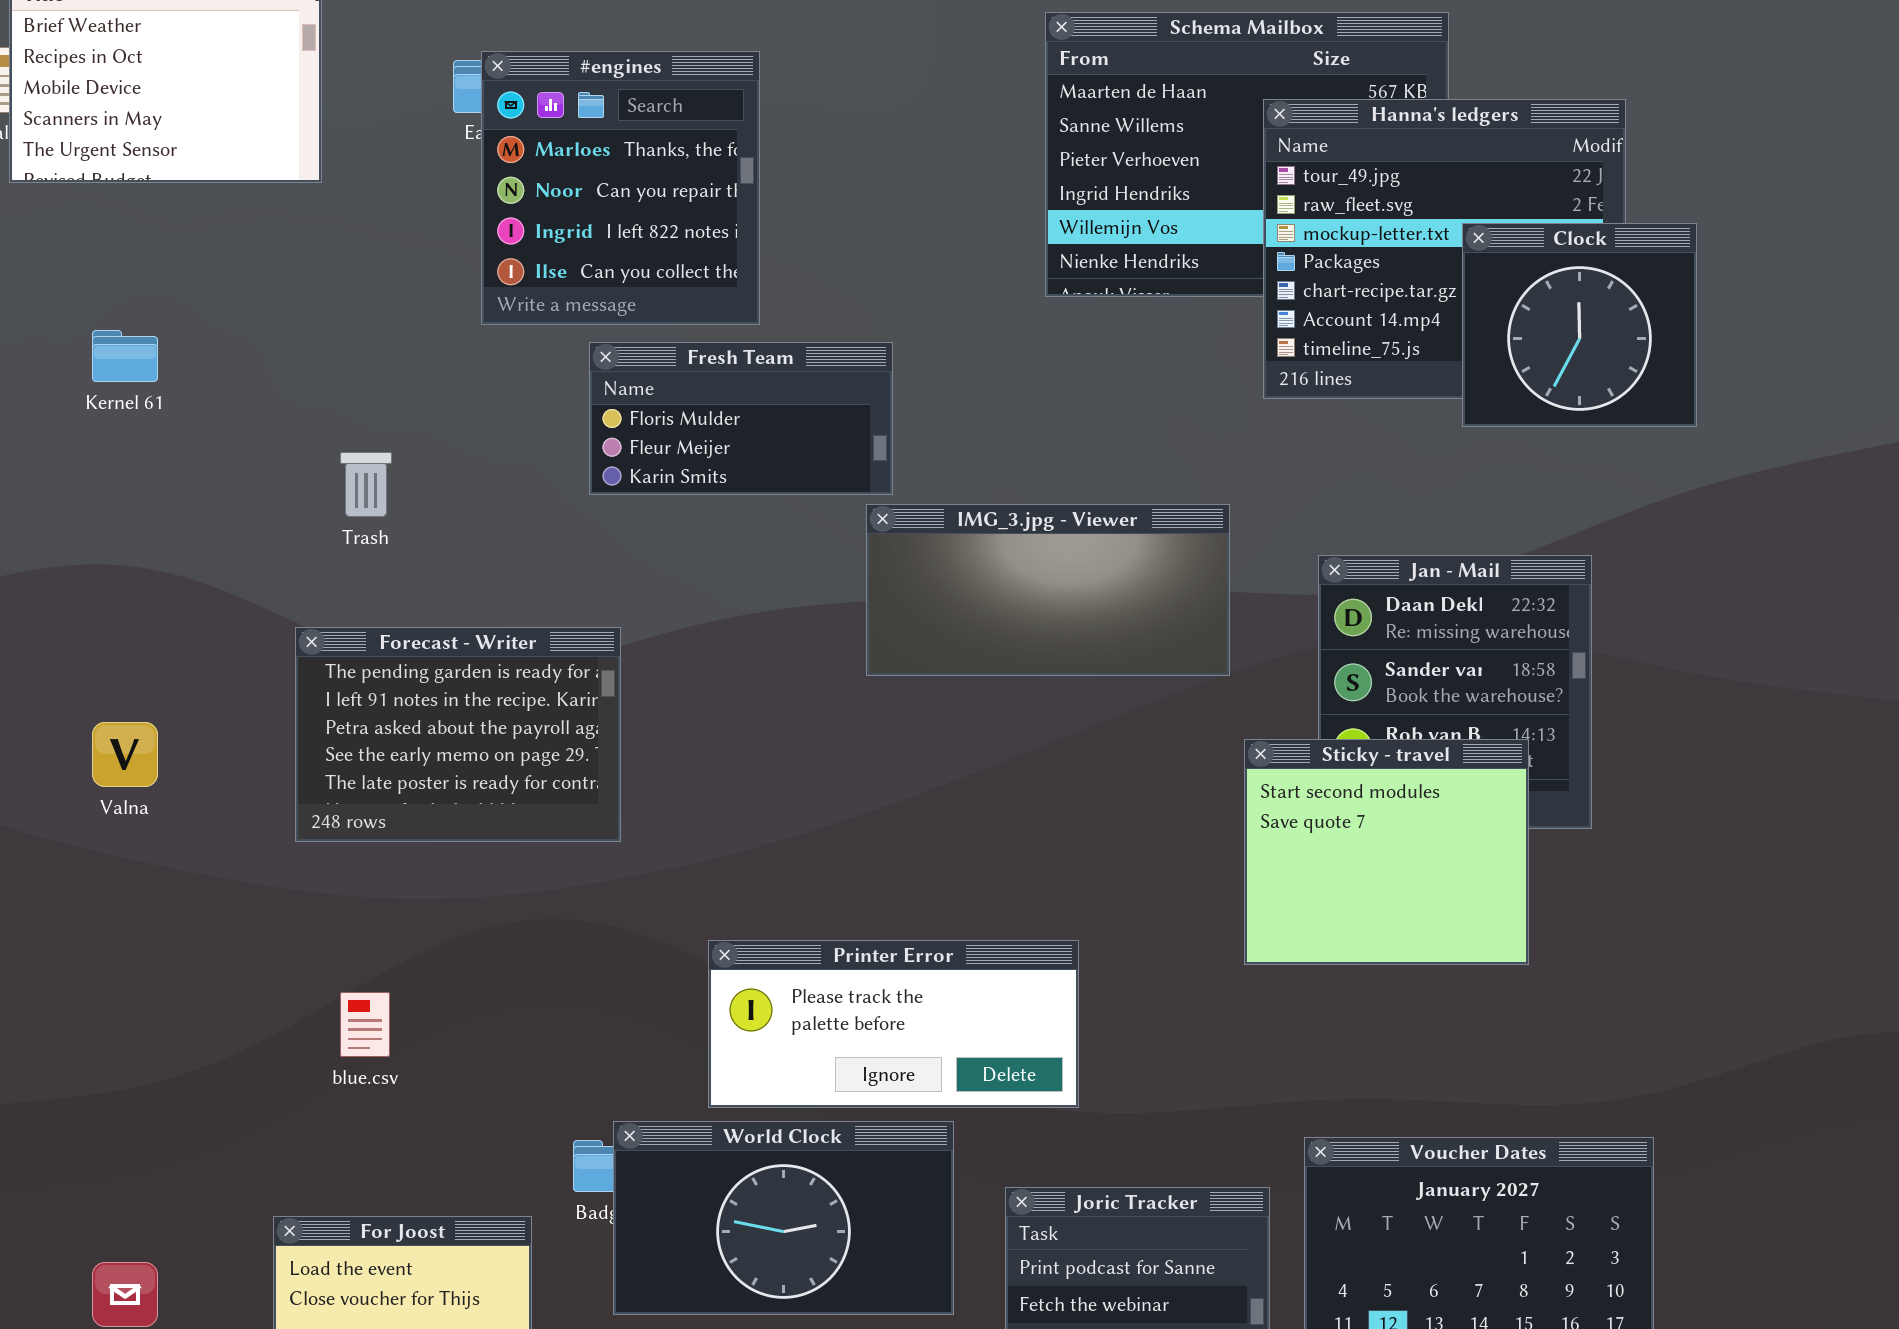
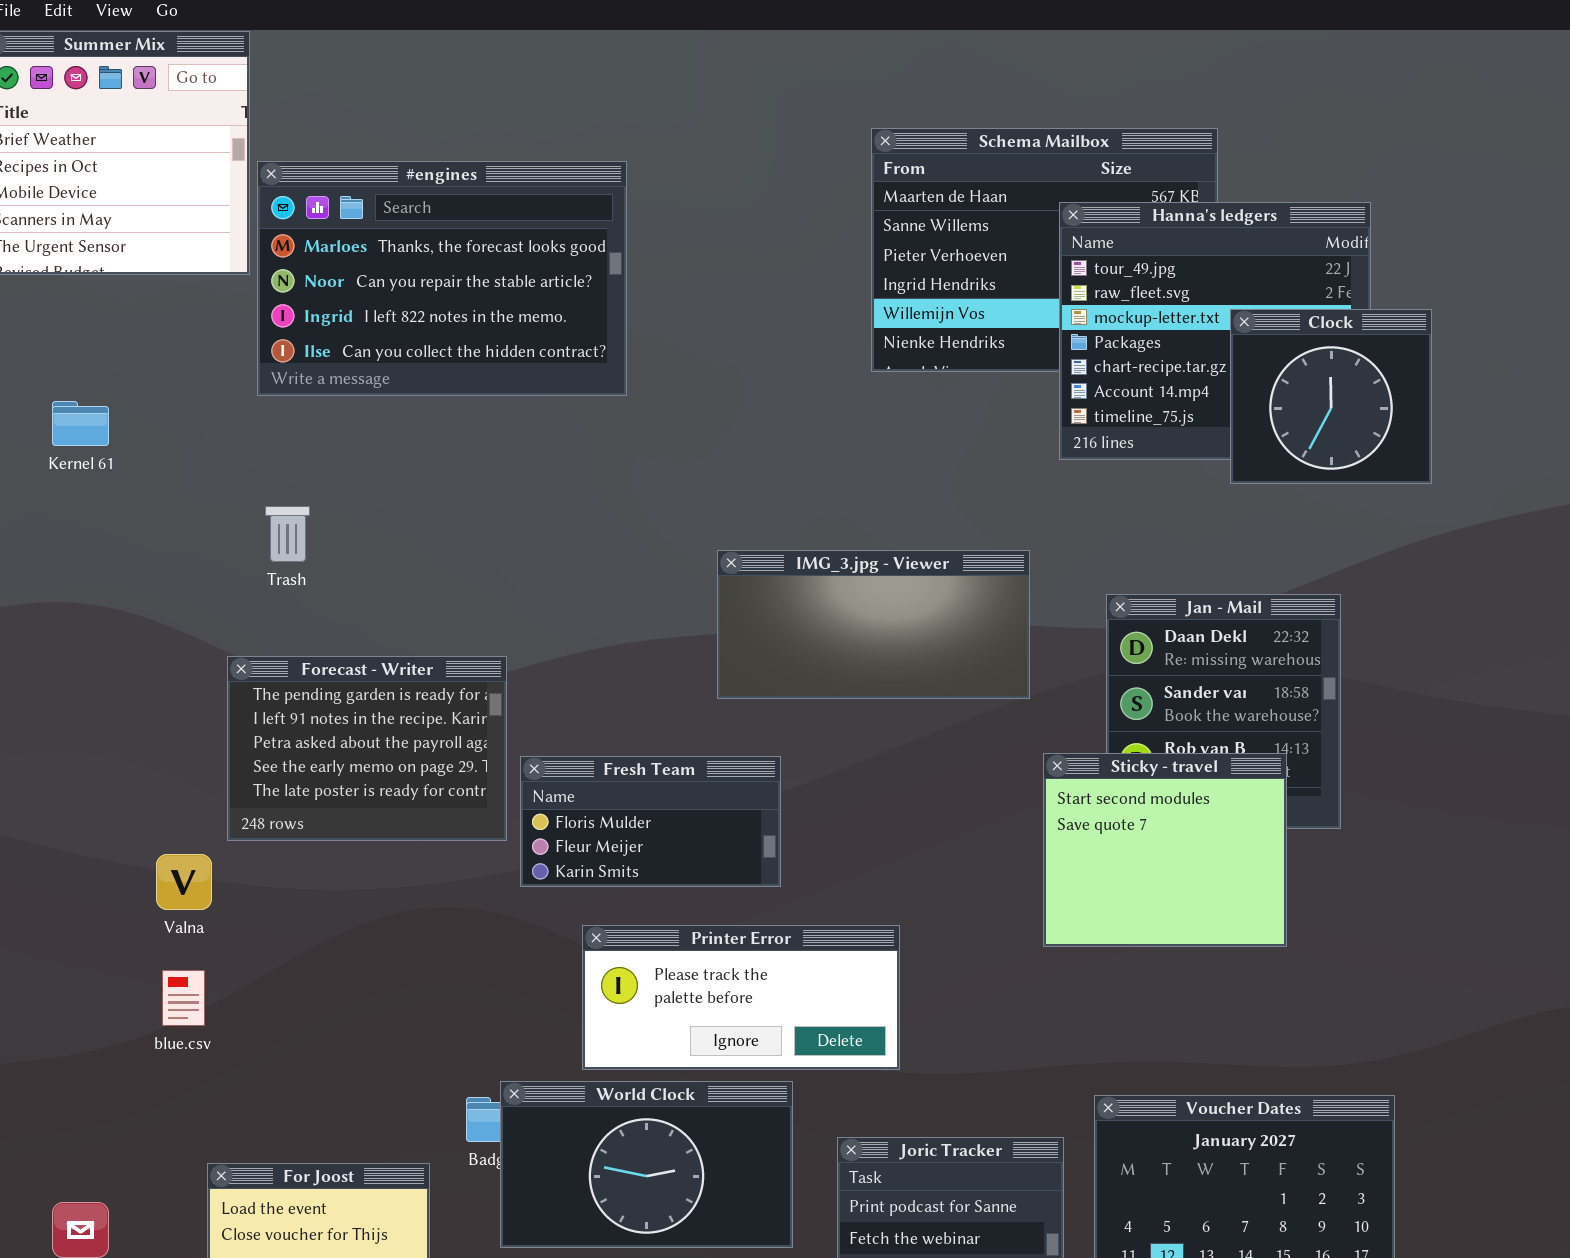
#engines: [481,51,760,325] -> [257,161,627,396], resized
Fresh Team: [589,342,893,495] -> [520,756,781,887], moved
Valna: [92,722,158,787] -> [156,854,212,910], moved
blue.csv: [340,992,390,1057] -> [162,970,205,1026], moved

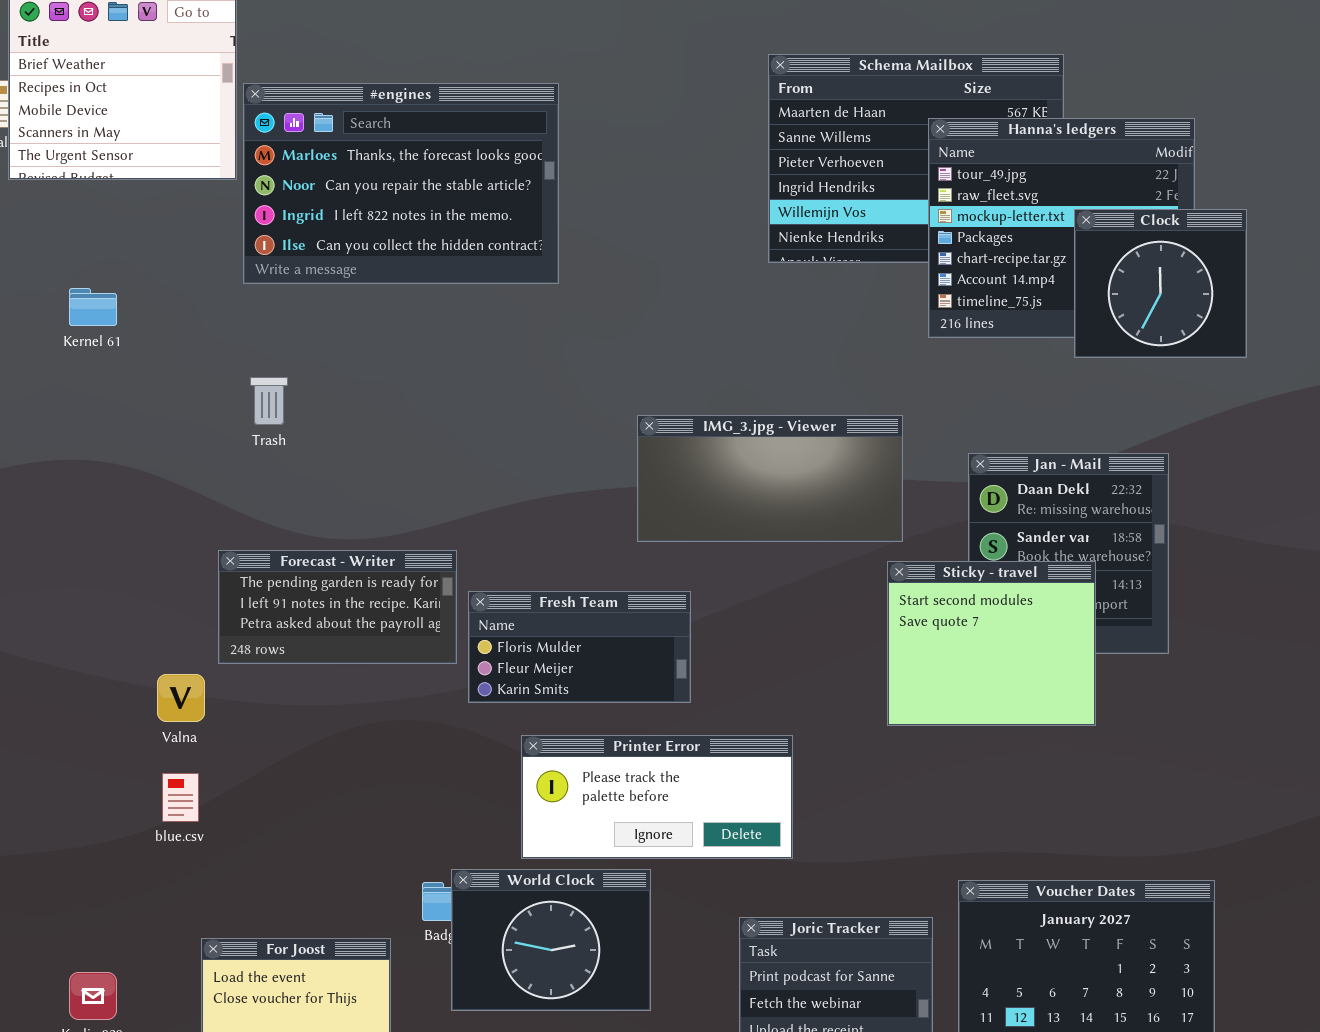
Forecast - Writer: [227,656,507,841] -> [218,550,457,664], resized
Sticky - travel: [1043,753,1287,947] -> [887,561,1096,726], moved
World Clock: [500,1081,793,1248] -> [451,869,651,1011], resized

